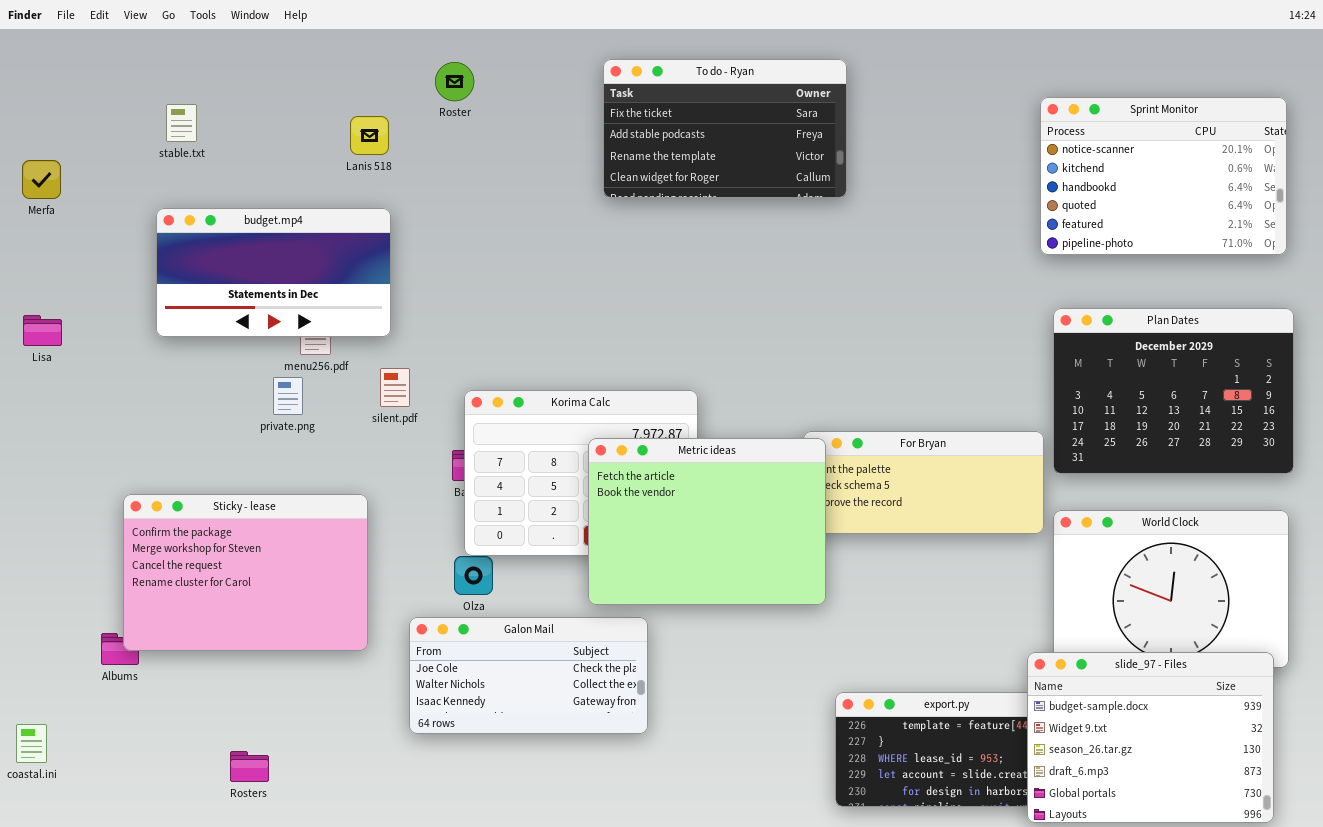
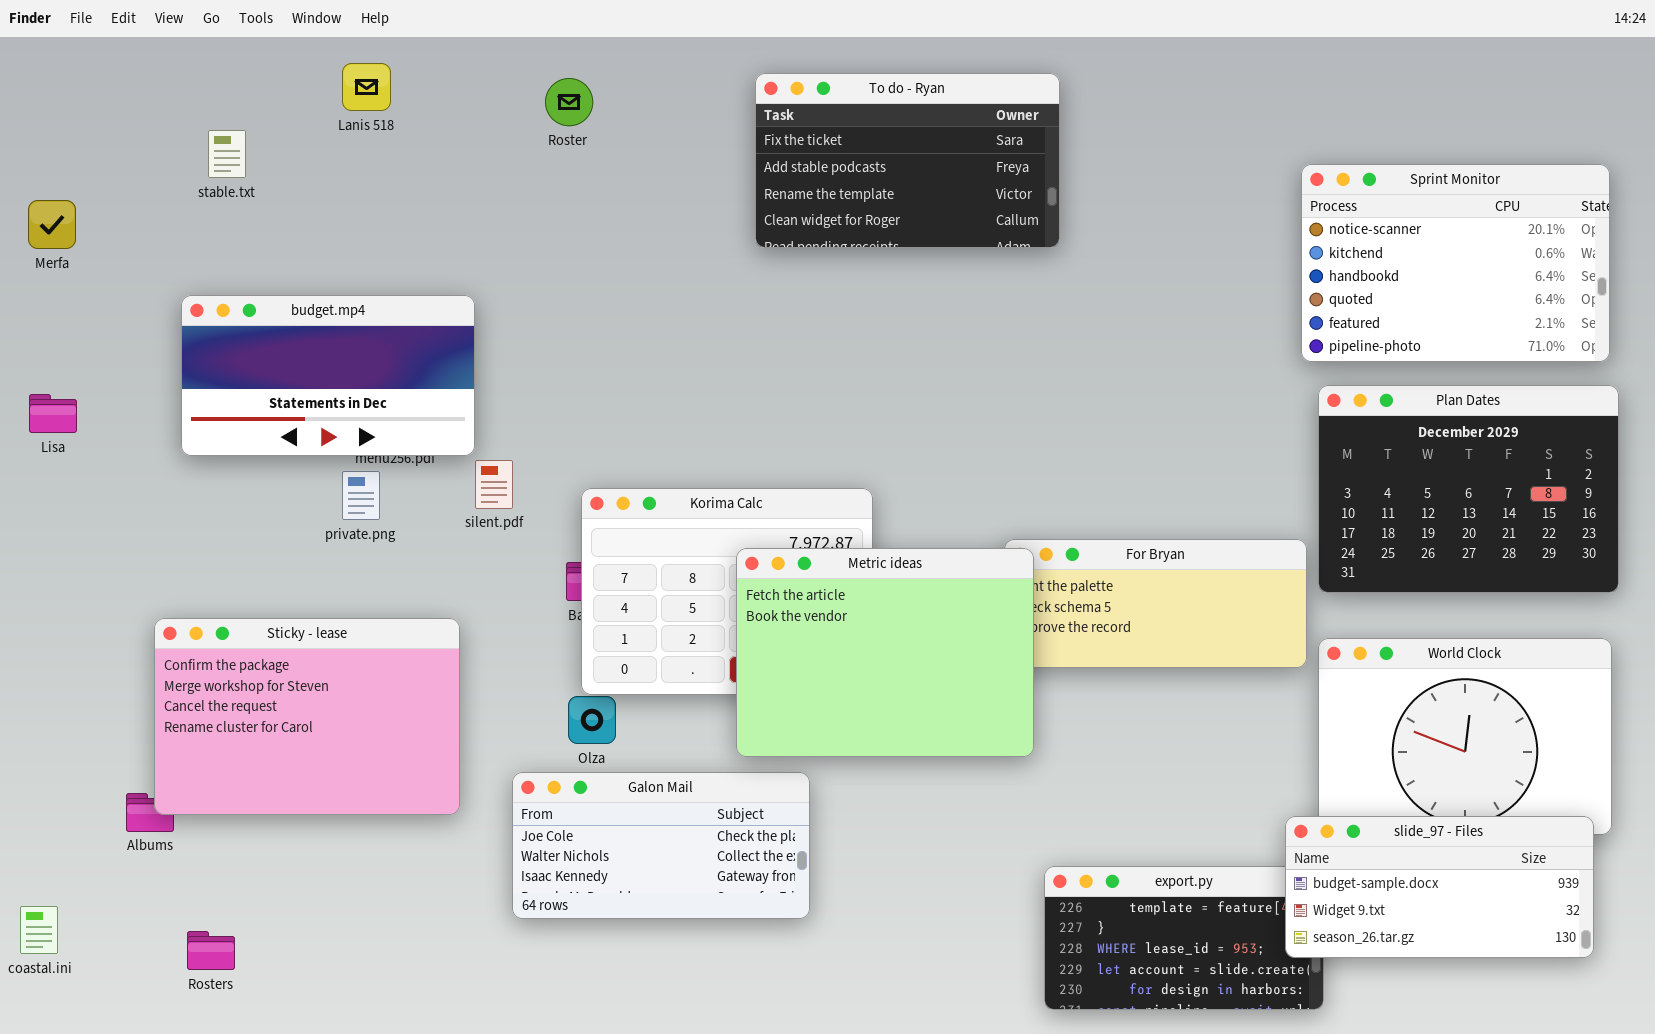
Sprint Monitor: [1040,97,1287,255] -> [1301,164,1610,362], moved
Lanis 518: [350,116,389,155] -> [342,63,391,111], moved
budget.mp4: [156,208,391,337] -> [181,295,475,456], moved
slide_97 - Files: [1027,652,1274,823] -> [1285,816,1594,958], resized
Rosters: [230,751,269,782] -> [187,931,235,970], moved

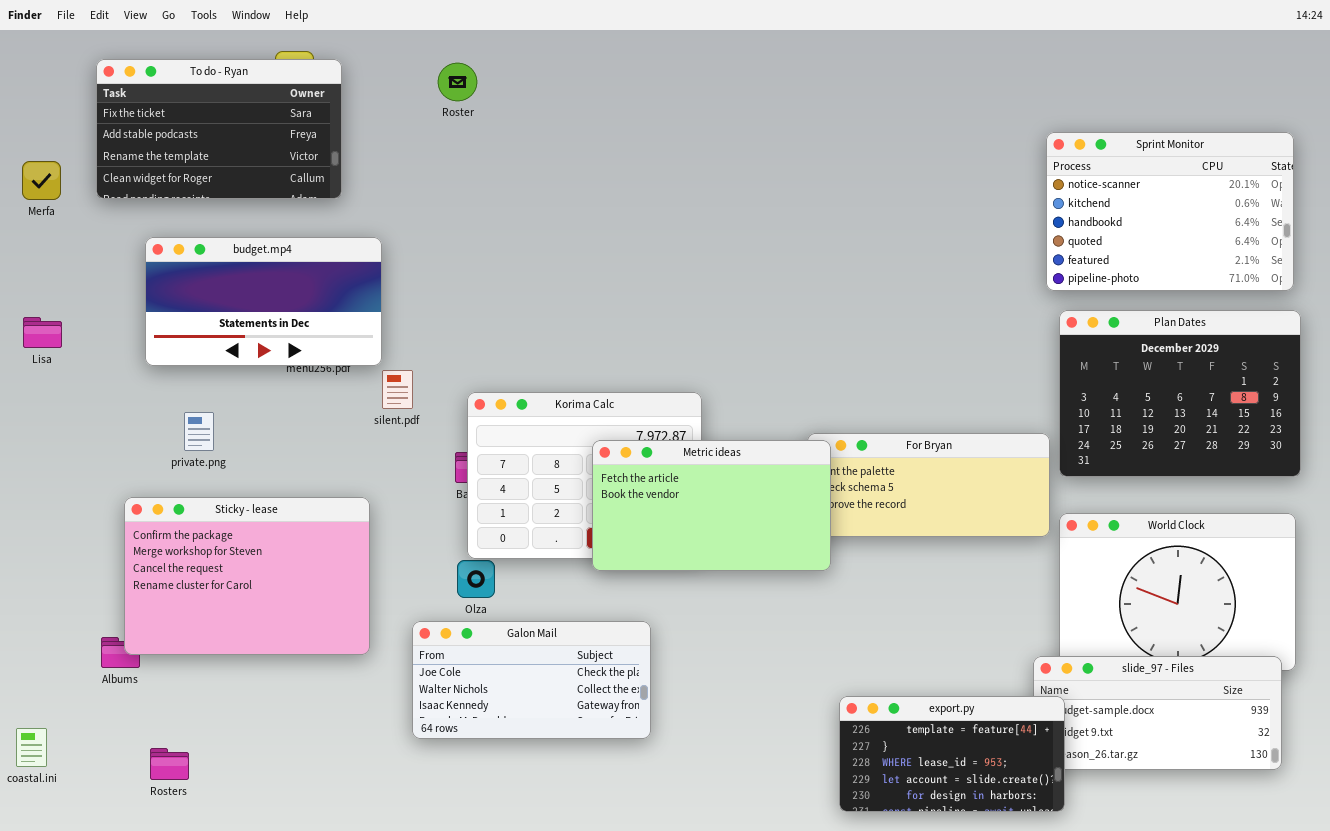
To do - Ryan: [755,73,1060,248] -> [96,59,342,199], moved
private.png: [342,471,380,520] -> [184,412,214,451], moved
Metric ideas: [736,548,1034,757] -> [592,440,831,571], resized
export.py: [1044,866,1324,1010] -> [839,696,1065,812], raised

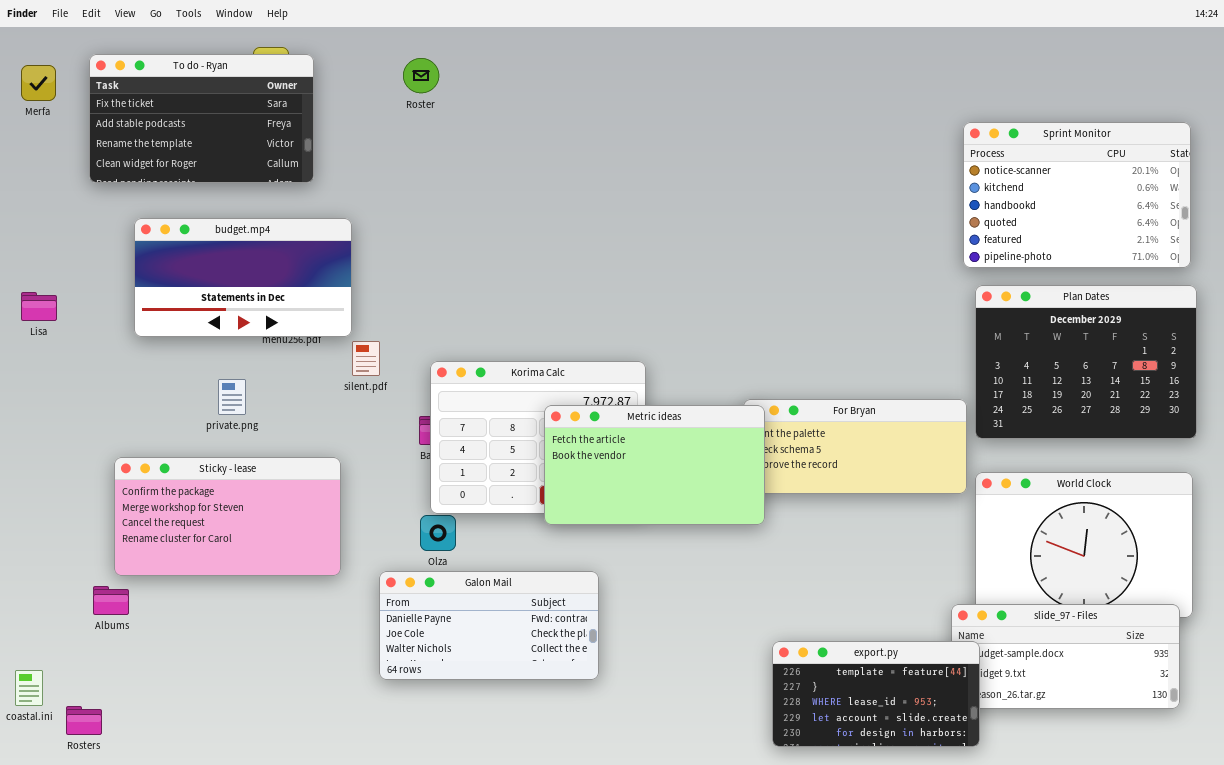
Merfa: [22,161,61,200] -> [21,65,56,101], moved
private.png: [184,412,214,451] -> [218,379,246,415], moved
Sticky - lease: [124,497,370,655] -> [114,457,341,576], resized
Galon Mail: [412,621,651,739] -> [379,571,599,680], scrolled up 1 row
Rosters: [150,748,189,780] -> [66,706,102,735], moved

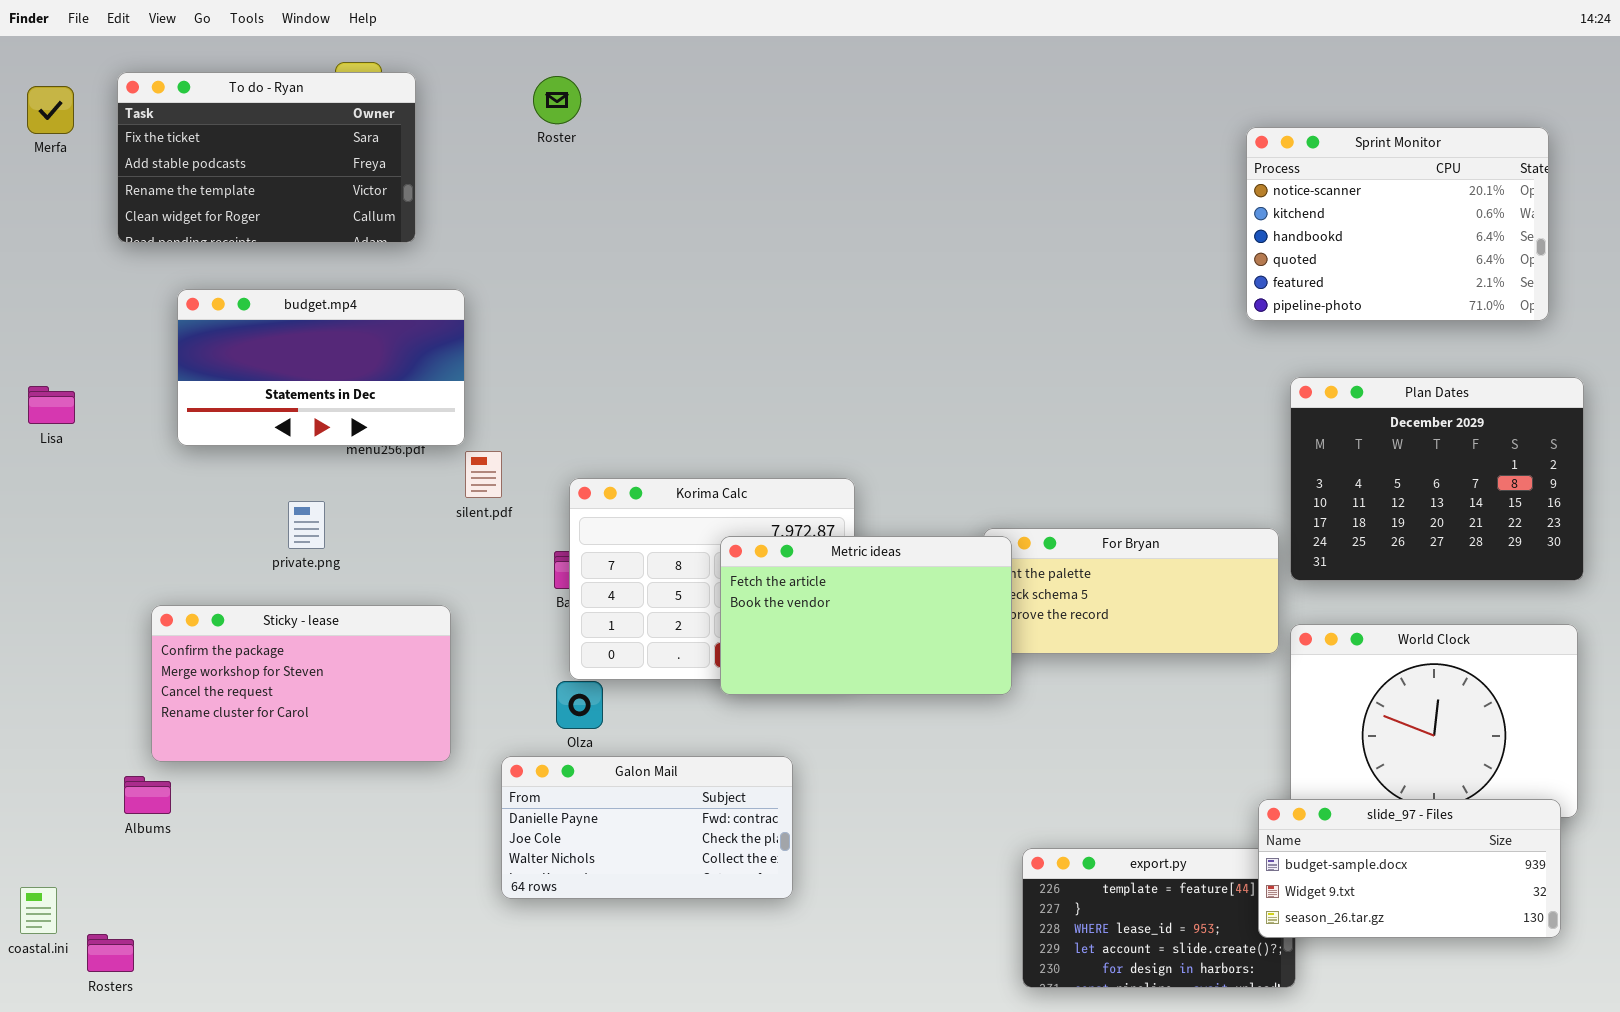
Sprint Monitor: [963,122,1191,268] -> [1246,127,1549,321], moved
slide_97 - Files: [951,604,1180,709] -> [1258,799,1561,938], raised

